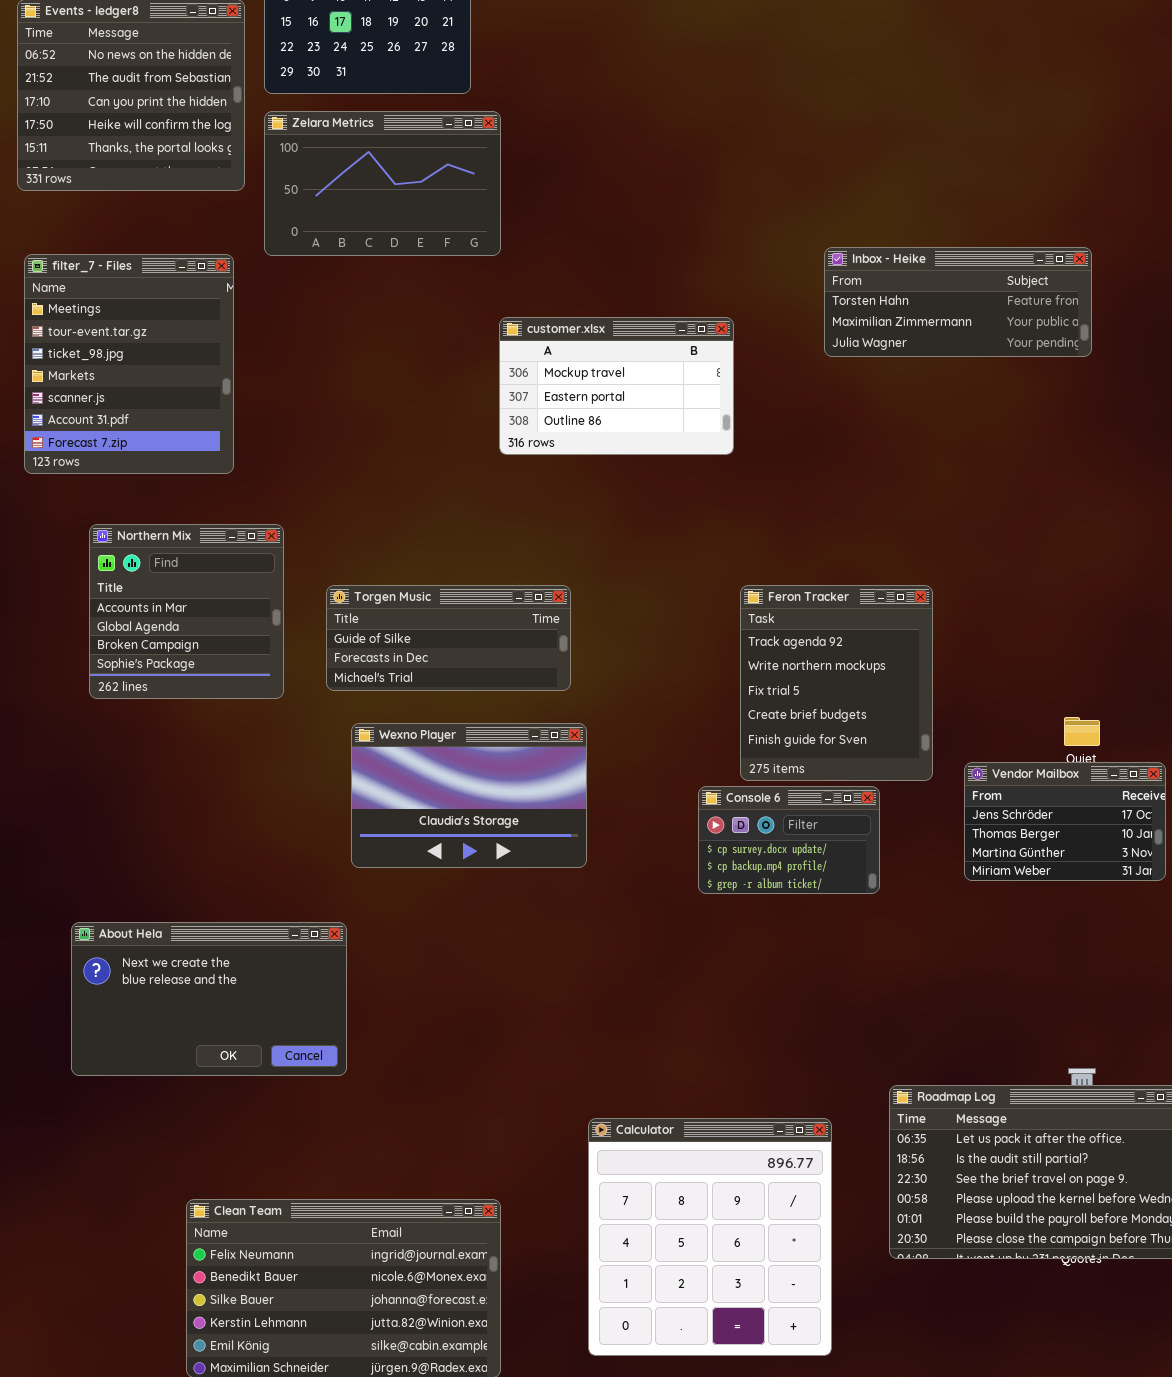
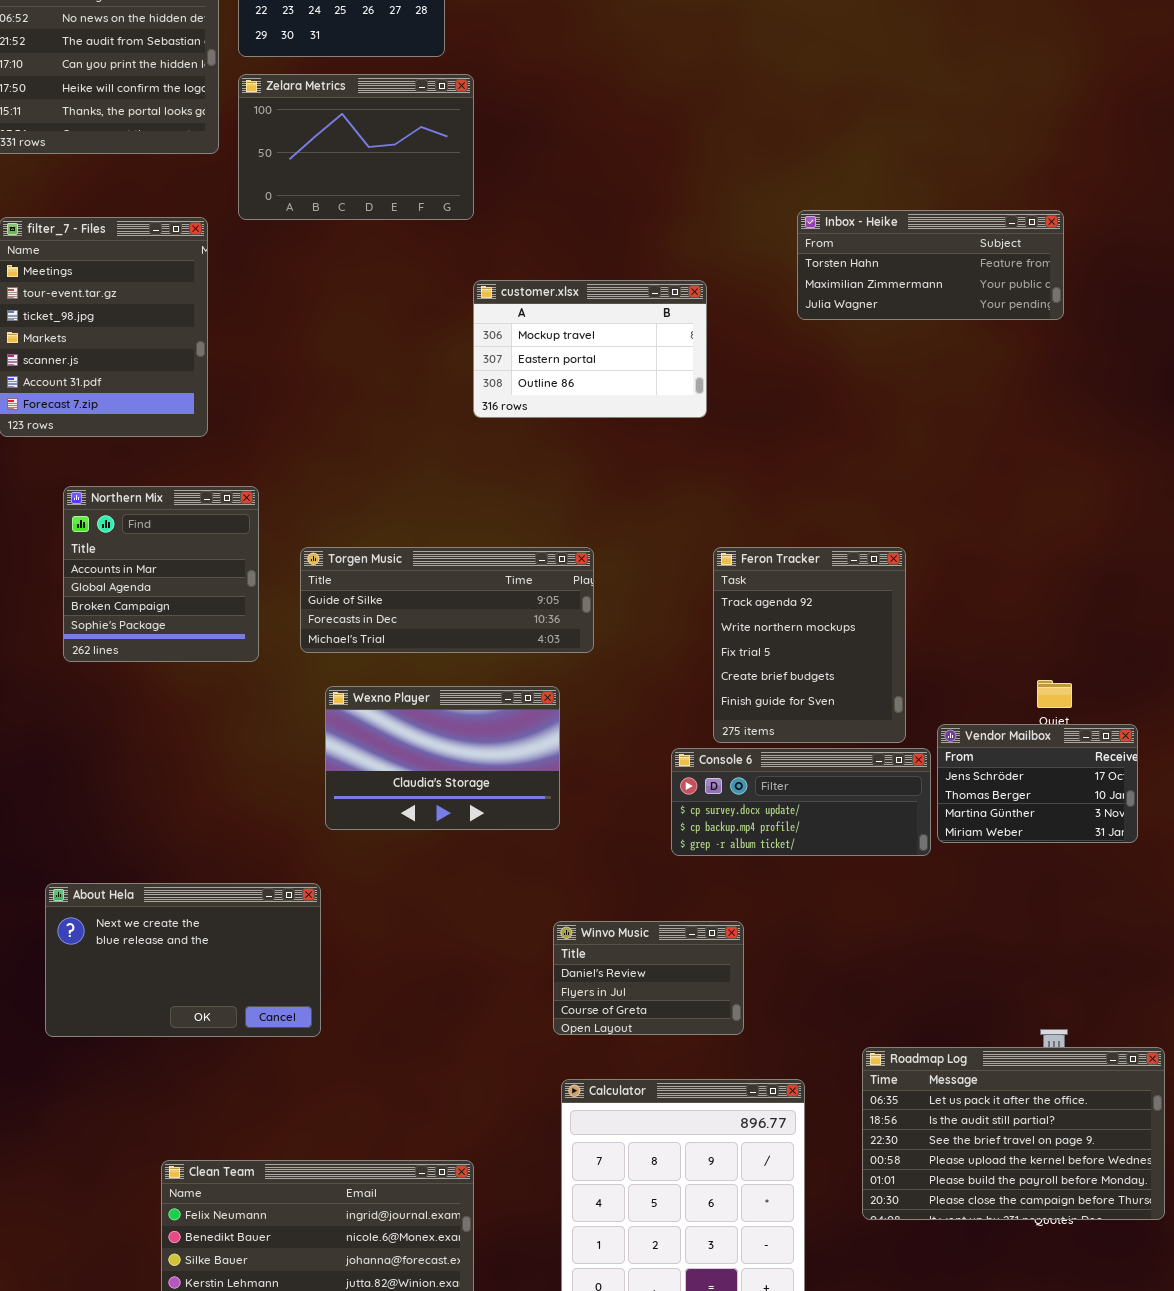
Torgen Music: [326,585,571,691] -> [300,547,594,653], resized
Console 6: [698,786,880,894] -> [671,748,931,856], resized
Winvo Music: none -> [553,921,744,1035], opened

